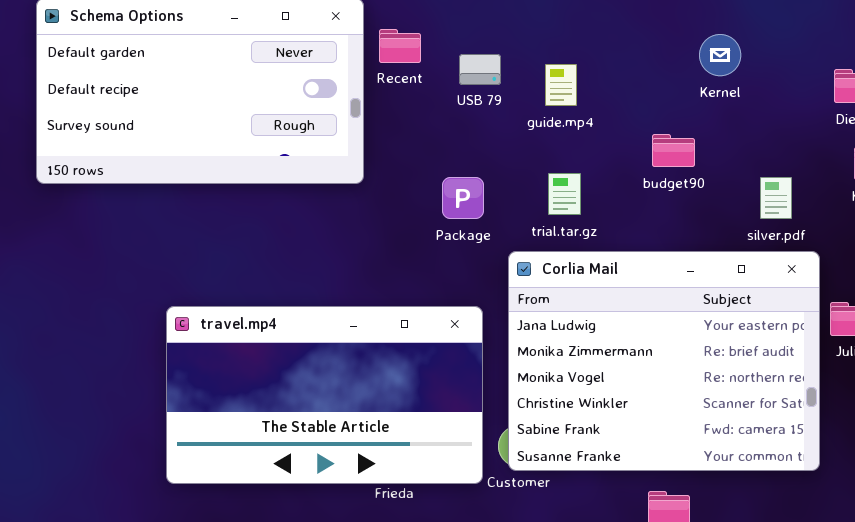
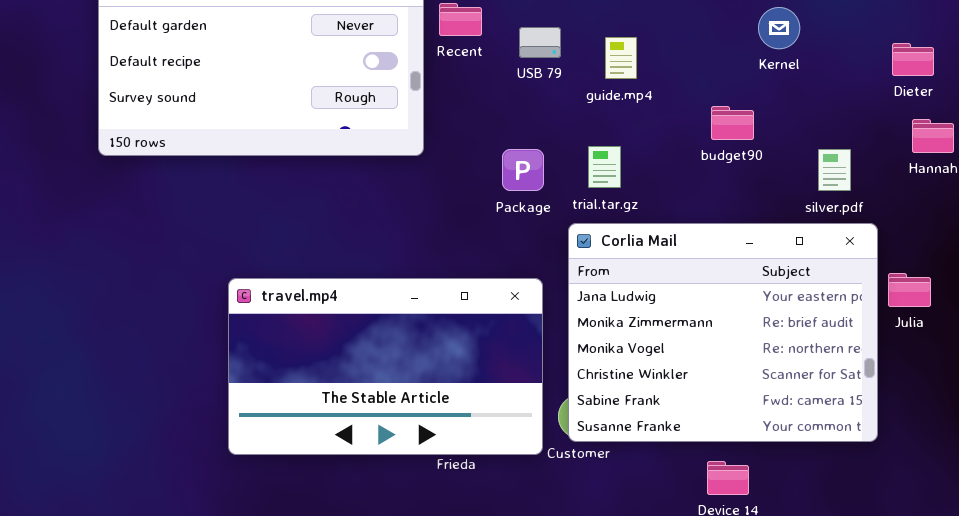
trial.tar.gz: [548,173,581,215] -> [588,146,621,188], moved

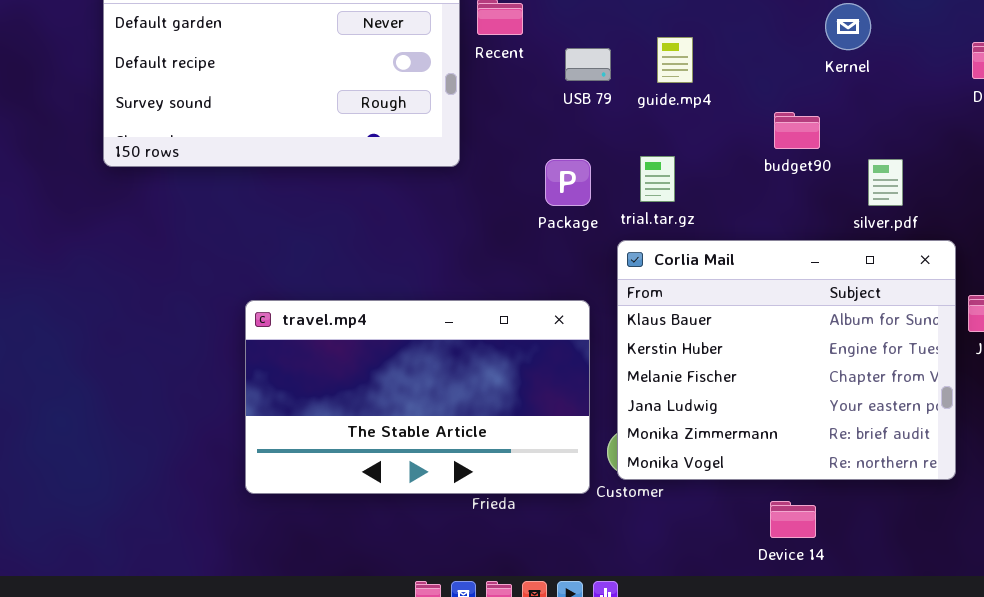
USB 79: [519,27,561,58] -> [565,48,611,81], moved
silver.pdf: [818,149,851,191] -> [868,159,903,206], moved
Corlia Mail: [568,223,878,442] -> [617,240,956,480], scrolled up 3 rows

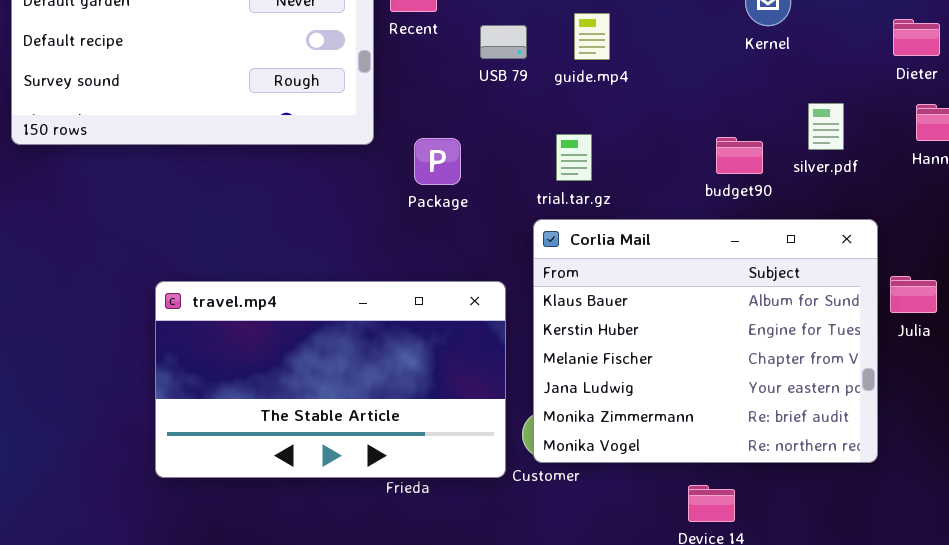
budget90: [774,112,820,149] -> [716,137,763,174], moved
Package: [545,159,591,206] -> [414,138,461,185], moved
silver.pdf: [868,159,903,206] -> [808,103,844,150], moved

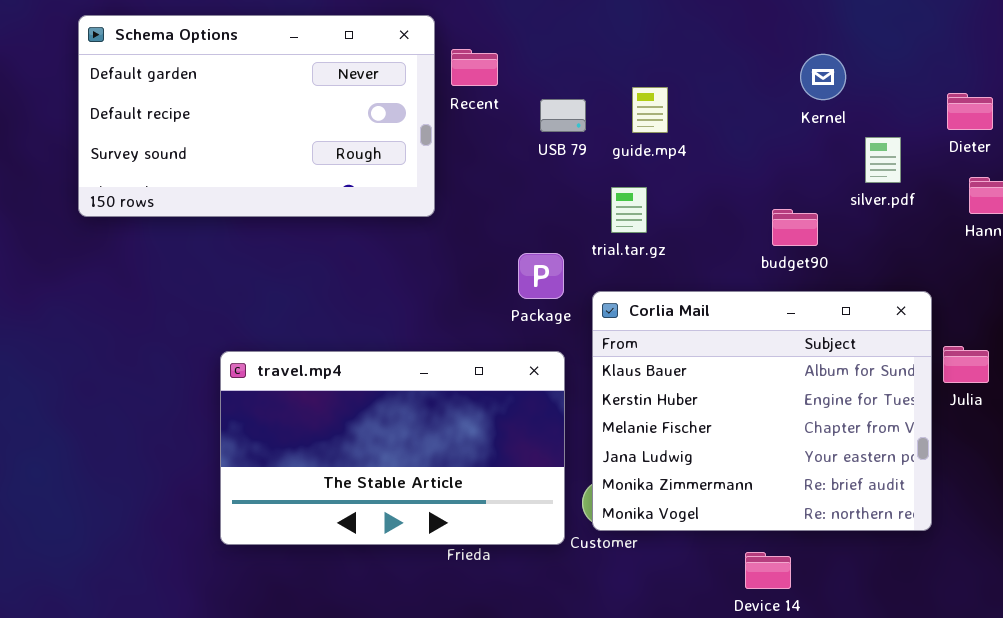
silver.pdf: [808,103,844,150] -> [865,137,901,183], moved
trial.tar.gz: [556,134,592,181] -> [611,187,647,233], moved
Package: [414,138,461,185] -> [518,253,564,299], moved

